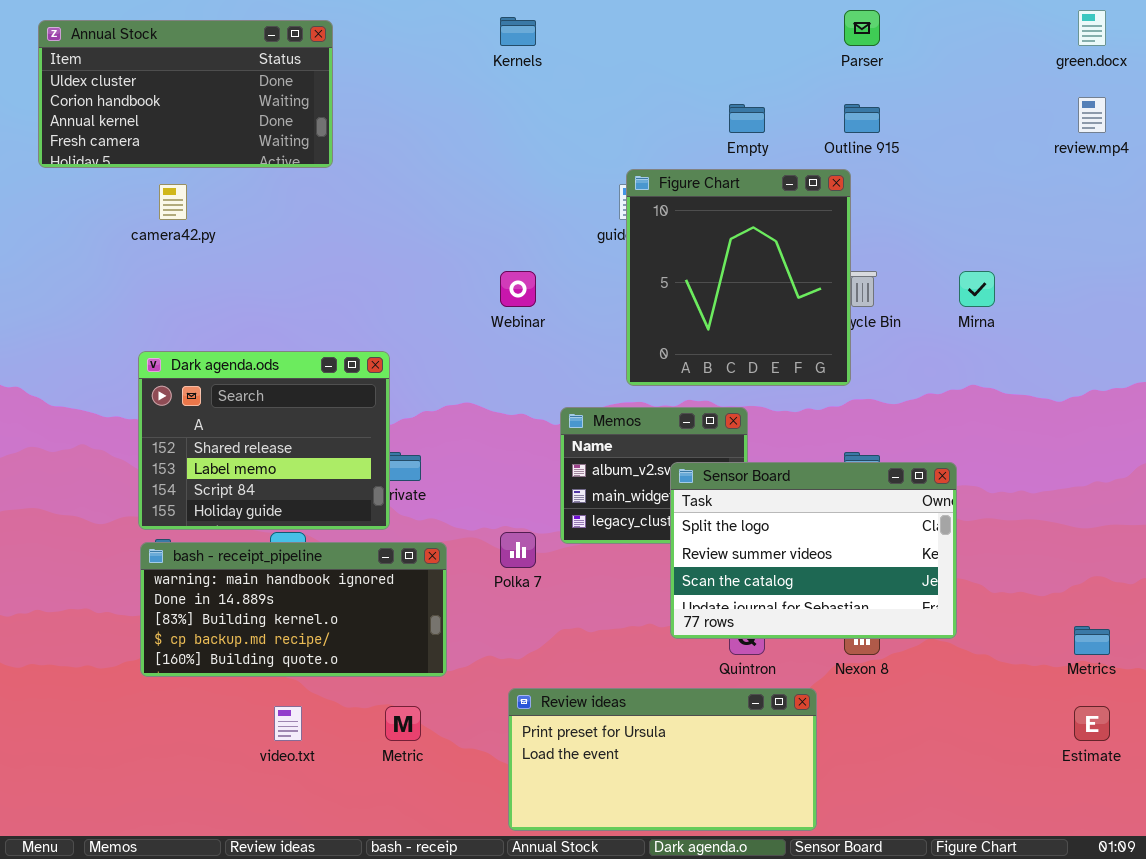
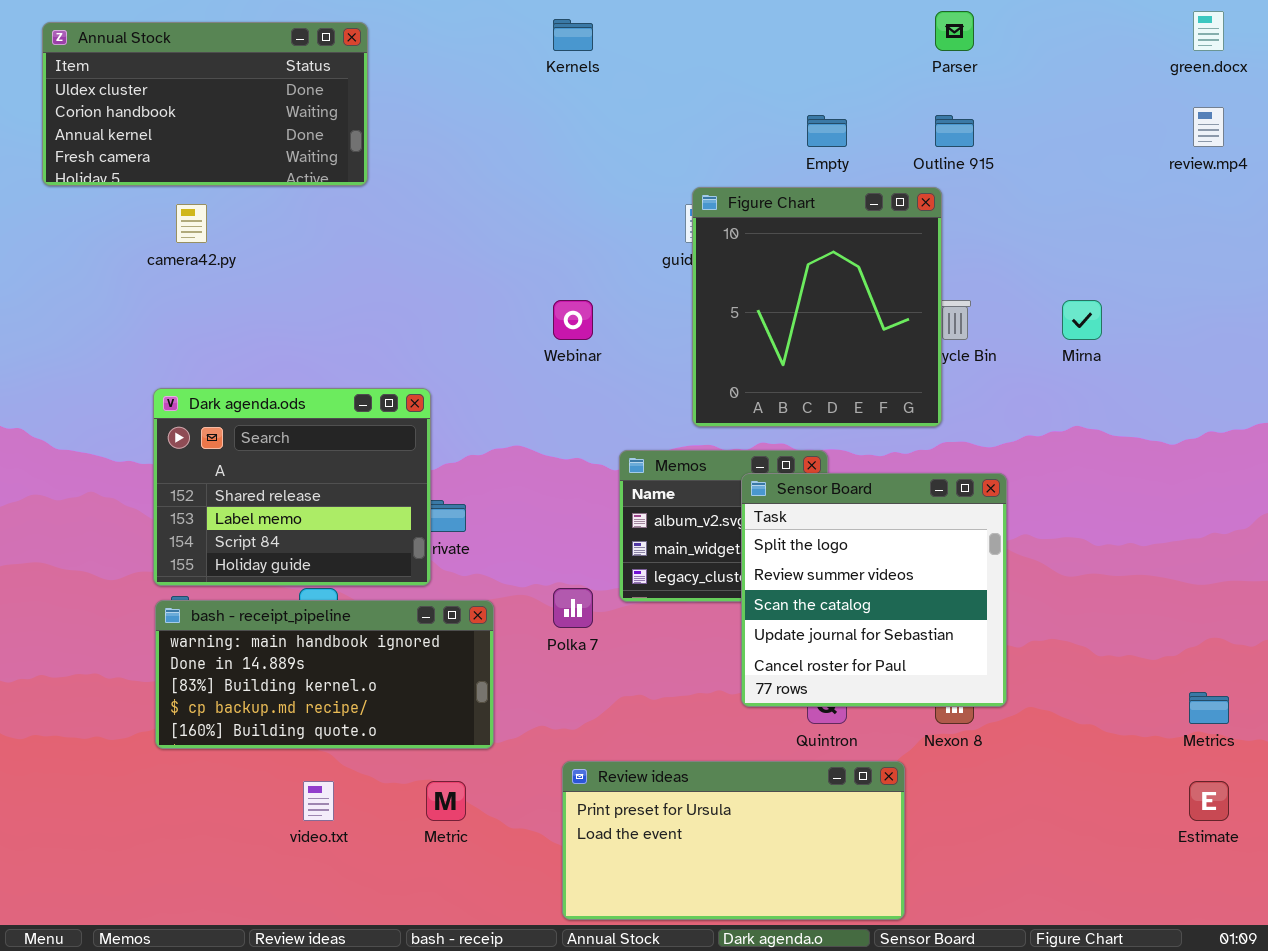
Sensor Board: [670,462,957,639] -> [741,473,1007,707], resized

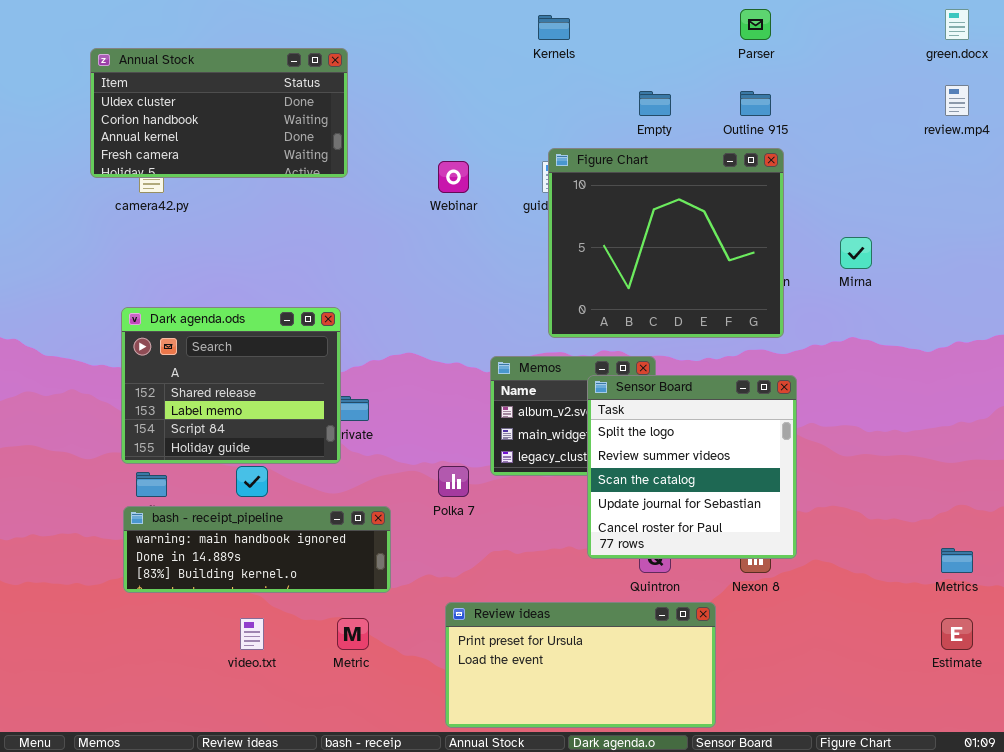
Kernels: [553,19,593,51] -> [538,15,570,40], moved
Annual Stock: [42,22,368,186] -> [90,48,348,178], moved
Figure Chart: [692,187,942,427] -> [548,148,784,338], resized
Webinar: [553,300,593,340] -> [438,161,469,193], moved
bash - receipt_pipeline: [155,600,494,749] -> [123,506,391,593], resized

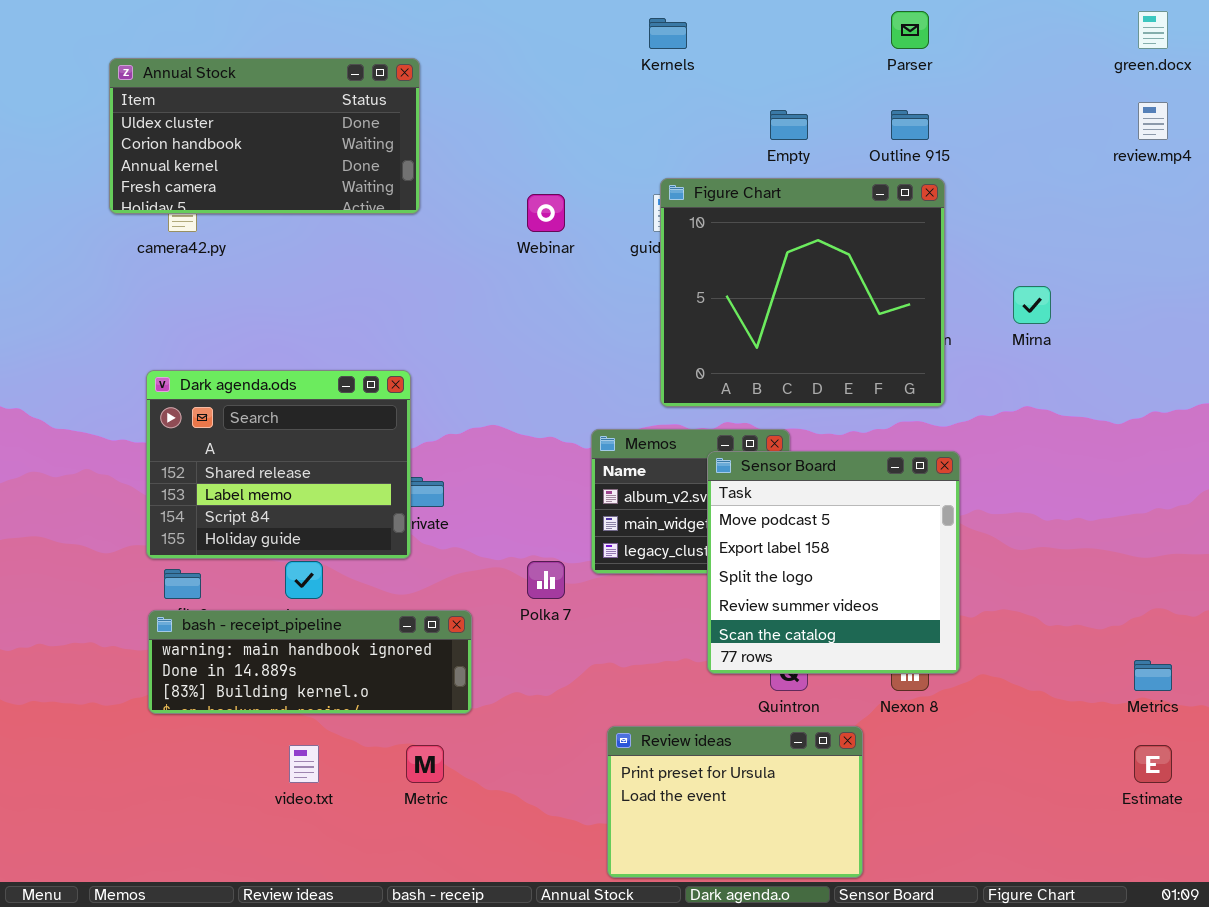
Sensor Board: [587,375,797,559] -> [707,451,960,674], scrolled up 2 rows
Review ideas: [445,602,716,728] -> [607,726,863,878], resized

